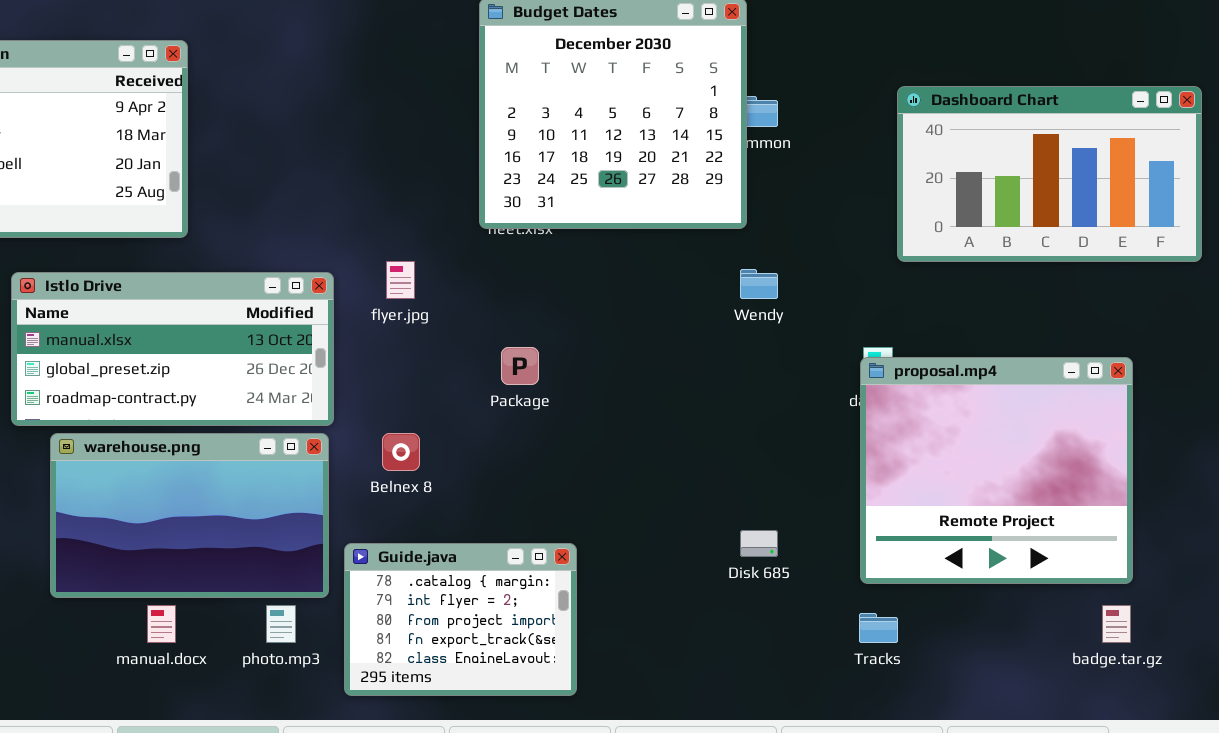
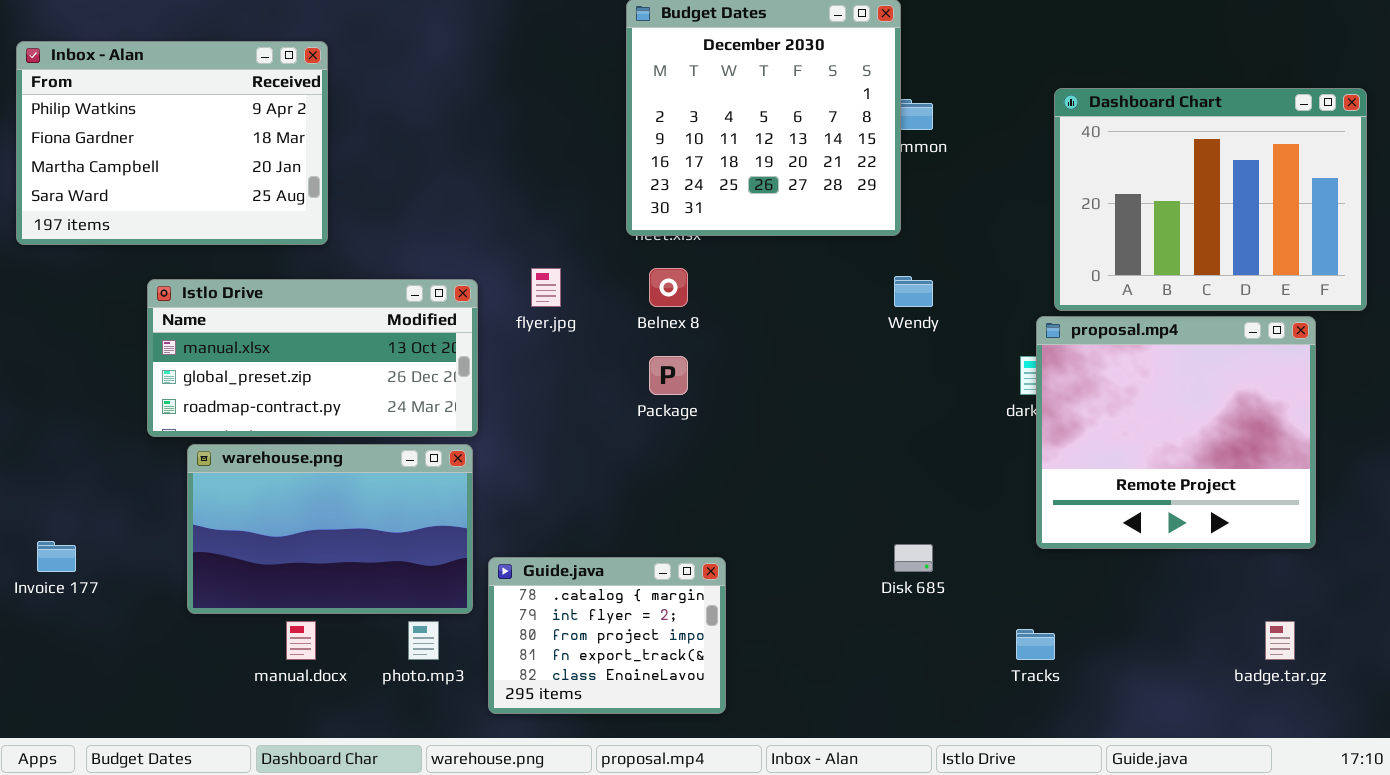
Dashboard Chart: [897,86,1202,262] -> [1054,88,1367,311], resized
proposal.mp4: [860,357,1133,584] -> [1036,316,1316,549], moved
Belnex 8: [382,433,420,471] -> [649,268,688,307], moved

